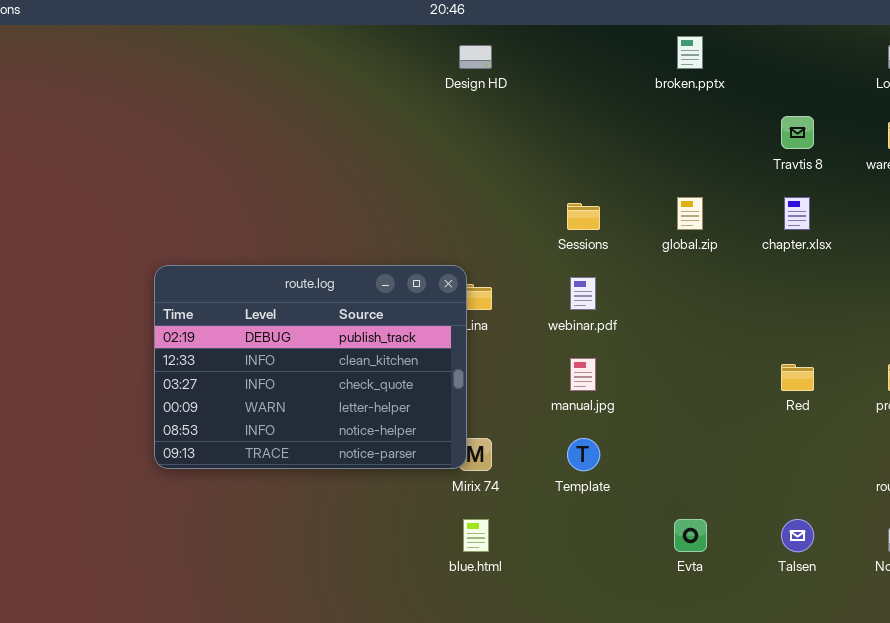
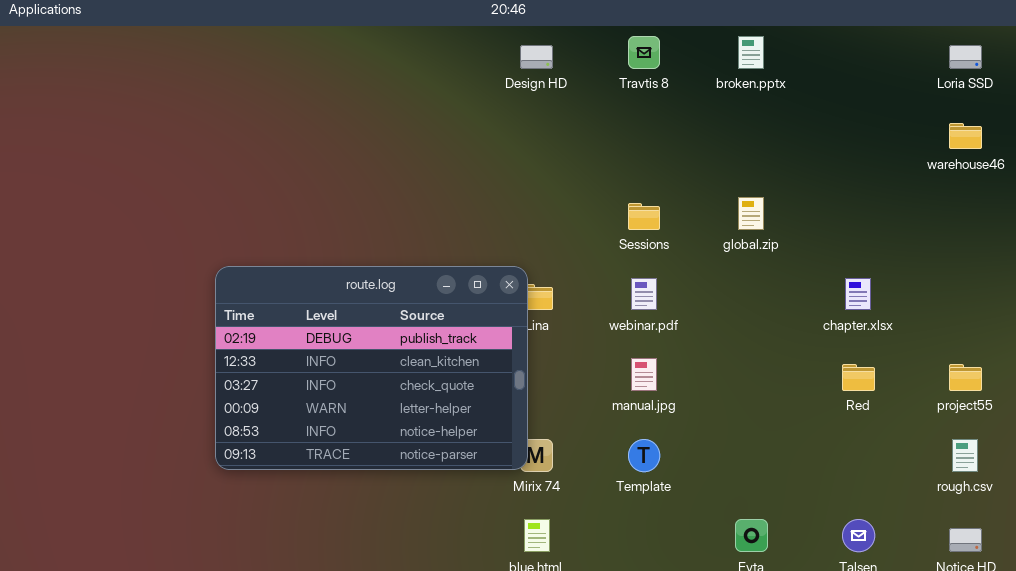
Travtis 8: [781,116,814,149] -> [628,36,660,69], moved
chapter.xlsx: [784,197,810,230] -> [845,278,871,310], moved

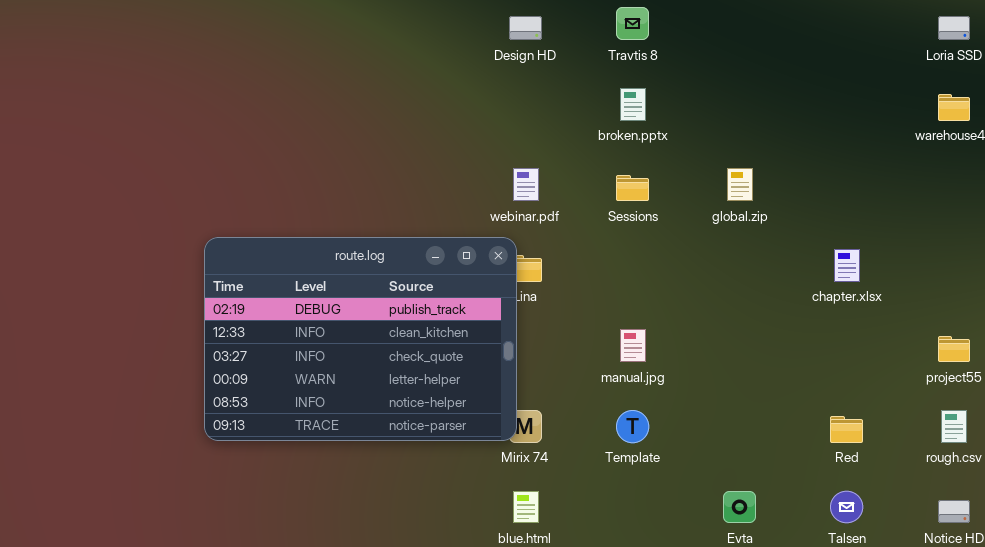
broken.pptx: [738,36,764,69] -> [620,88,646,121], moved
webinar.pdf: [631,278,657,310] -> [513,168,539,201], moved
Red: [842,364,875,391] -> [830,416,863,443], moved

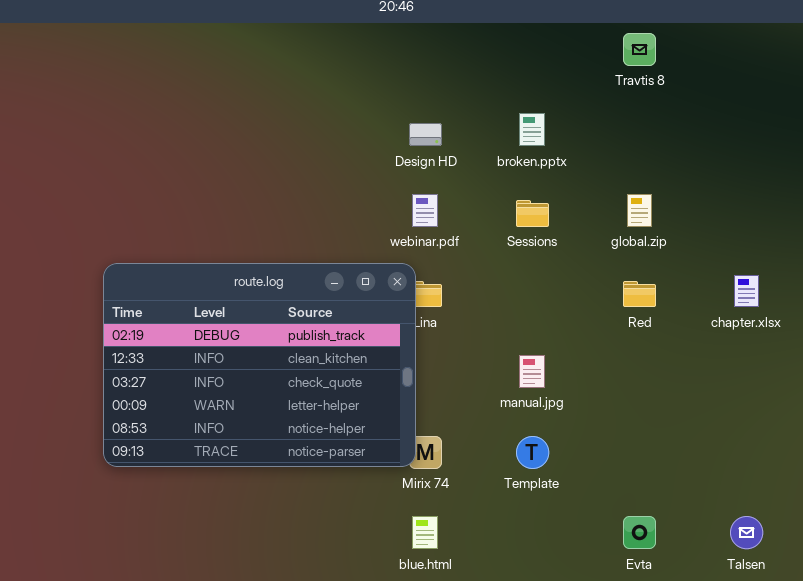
Travtis 8: [616,7,649,40] -> [623,33,656,66], moved
Design HD: [509,16,542,40] -> [409,123,442,146], moved
Red: [830,416,863,443] -> [623,281,656,307], moved

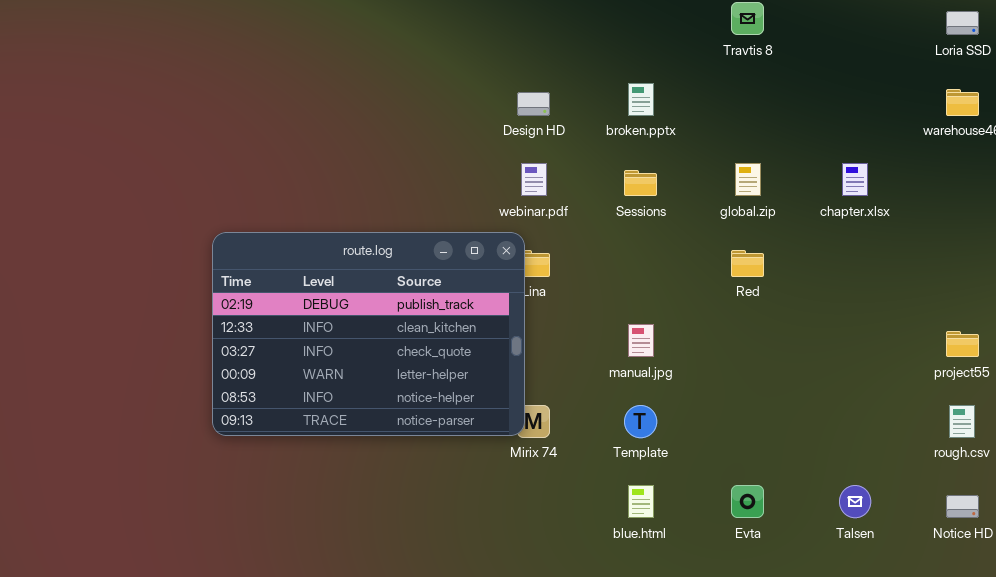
chapter.xlsx: [734,275,759,307] -> [842,163,868,196], moved
blue.html: [412,516,438,549] -> [628,485,654,518], moved

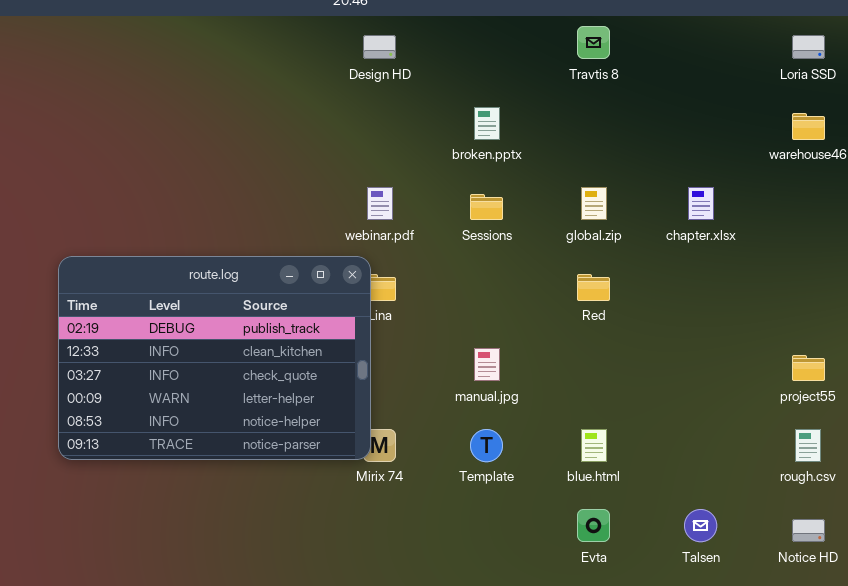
Design HD: [517,92,550,116] -> [363,35,396,59], moved
blue.html: [628,485,654,518] -> [581,429,607,462], moved

